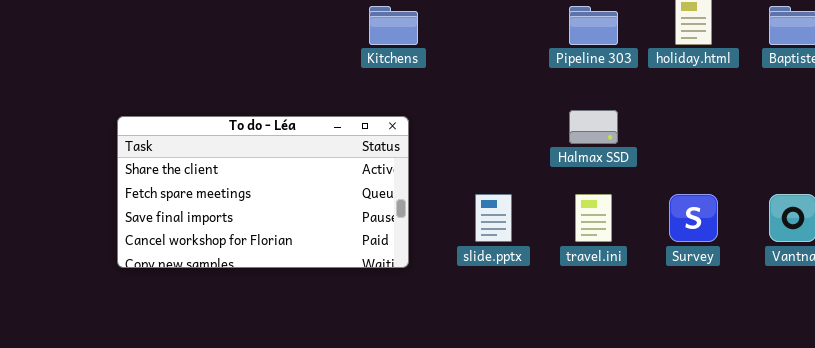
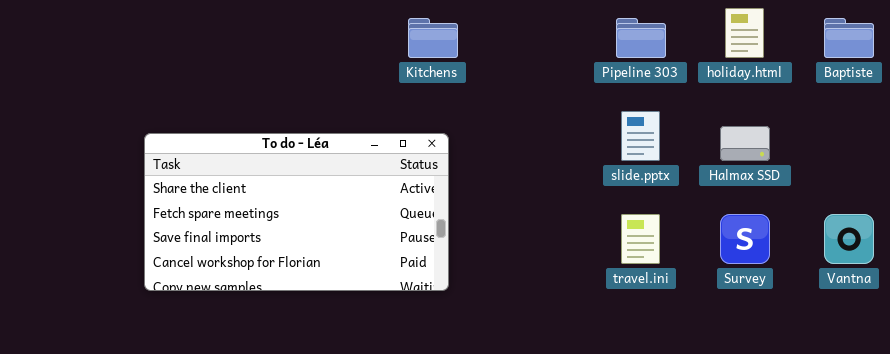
Halmax SSD: [569,110,618,144] -> [720,126,770,161], moved
slide.pptx: [475,194,512,242] -> [621,111,660,161], moved

